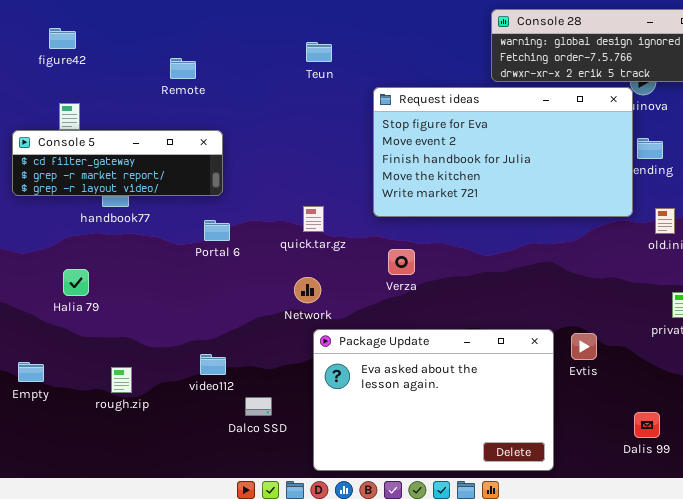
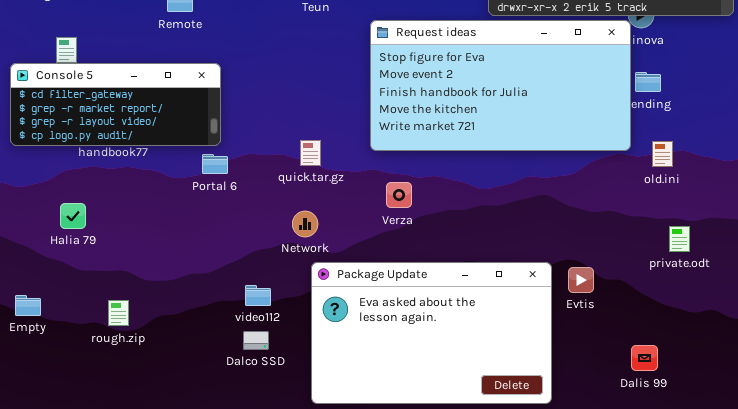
Console 5: [12,130,223,196] -> [10,63,221,146], resized
video112: [200,354,226,375] -> [245,285,271,306], moved

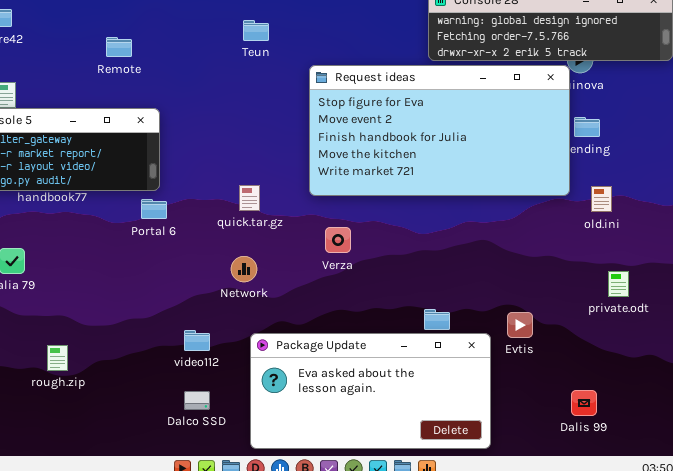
Package Update: [311,262,552,404] -> [250,333,491,449], resized
Dalco SSD: [243,331,269,350] -> [184,391,210,410], moved

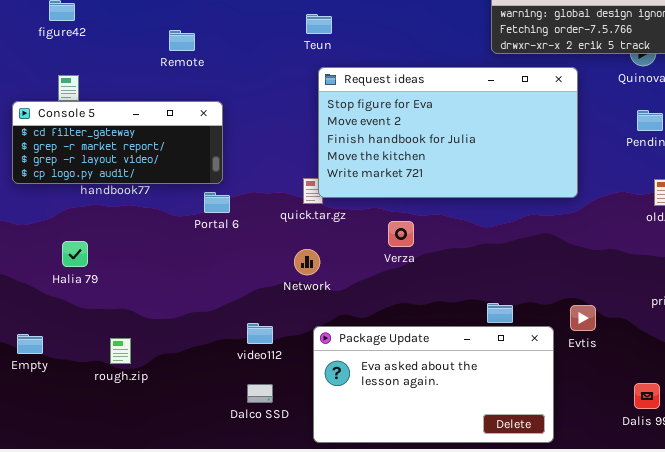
Request ideas: [309,65,570,196] -> [318,67,578,198], moved

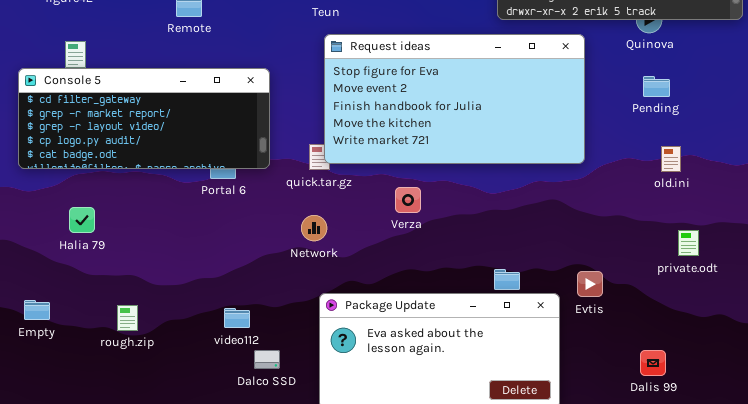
Console 5: [12,101,223,184] -> [18,68,270,169], resized
video112: [247,323,273,344] -> [224,308,250,328], moved

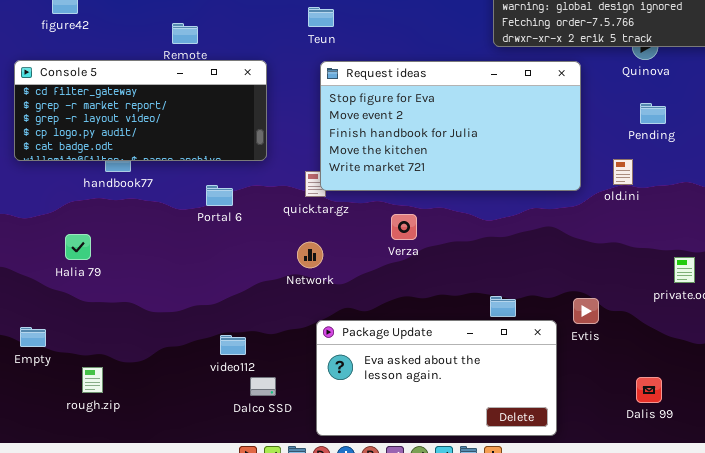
Console 5: [18,68,270,169] -> [14,60,267,161], moved
old.ini: [661,146,681,172] -> [613,159,633,185], moved
rough.zip: [117,305,138,331] -> [82,367,103,393], moved

